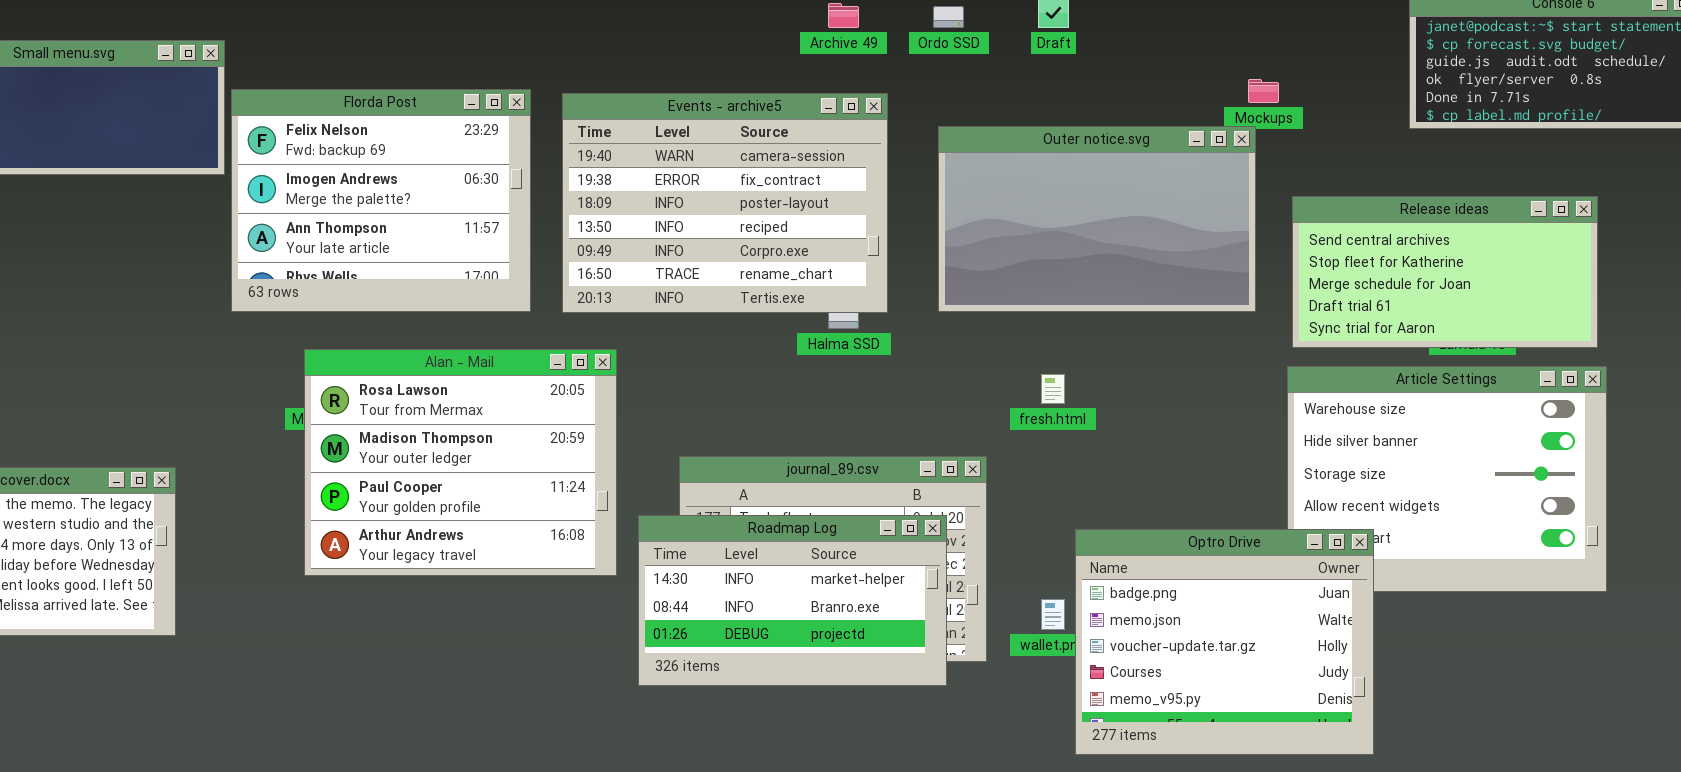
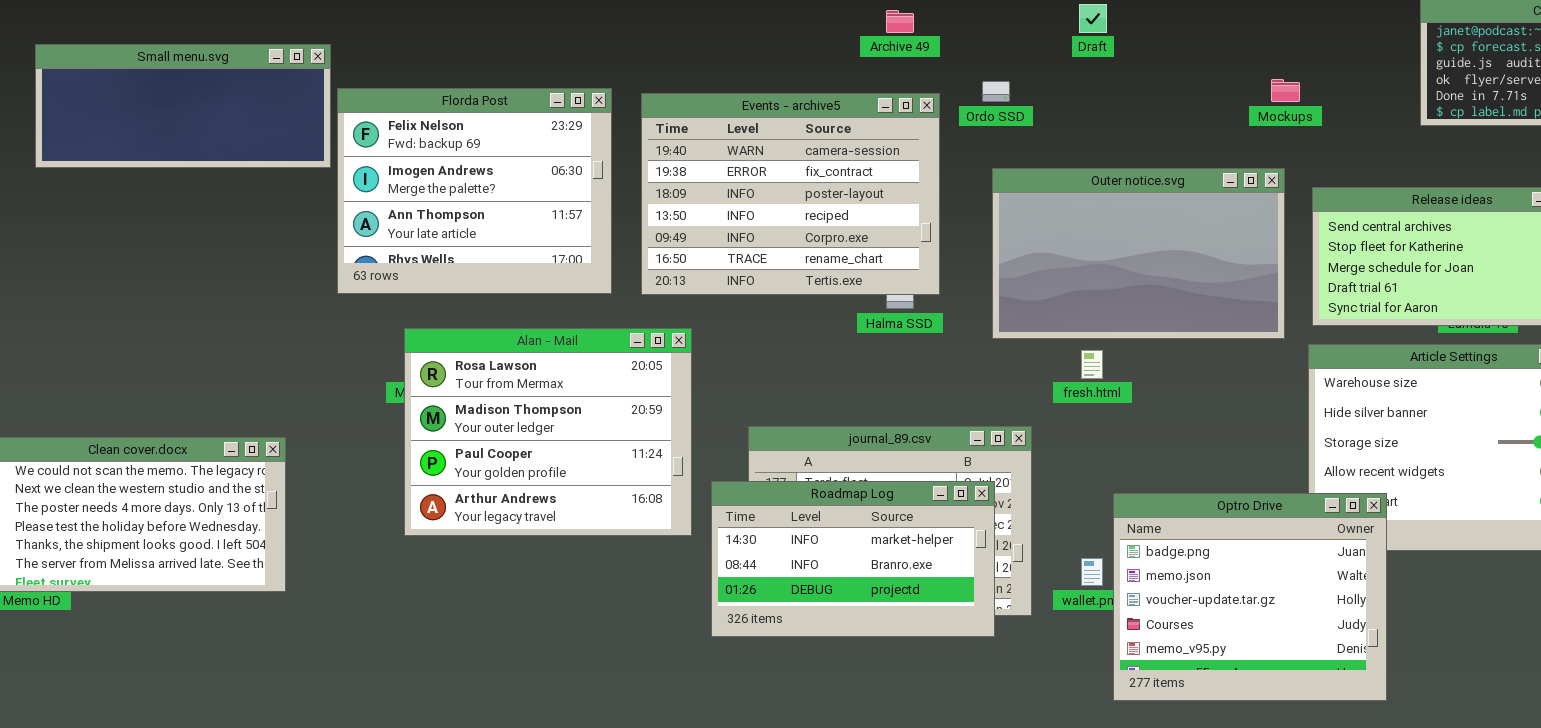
Ordo SSD: [933,6,964,28] -> [982,81,1010,102], moved
Outer notice.svg: [938,126,1256,312] -> [992,168,1285,339], moved

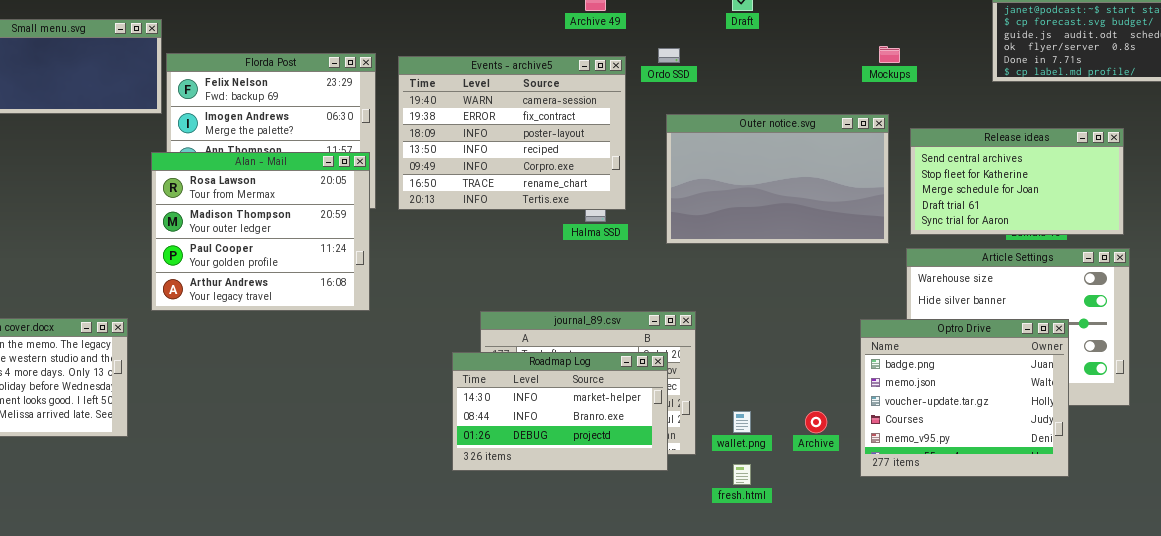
Alan - Mail: [404,328,692,536] -> [151,152,370,311], moved
fresh.html: [1081,350,1103,379] -> [733,464,751,485], moved
Optro Drive: [1113,493,1387,701] -> [860,319,1069,477], moved

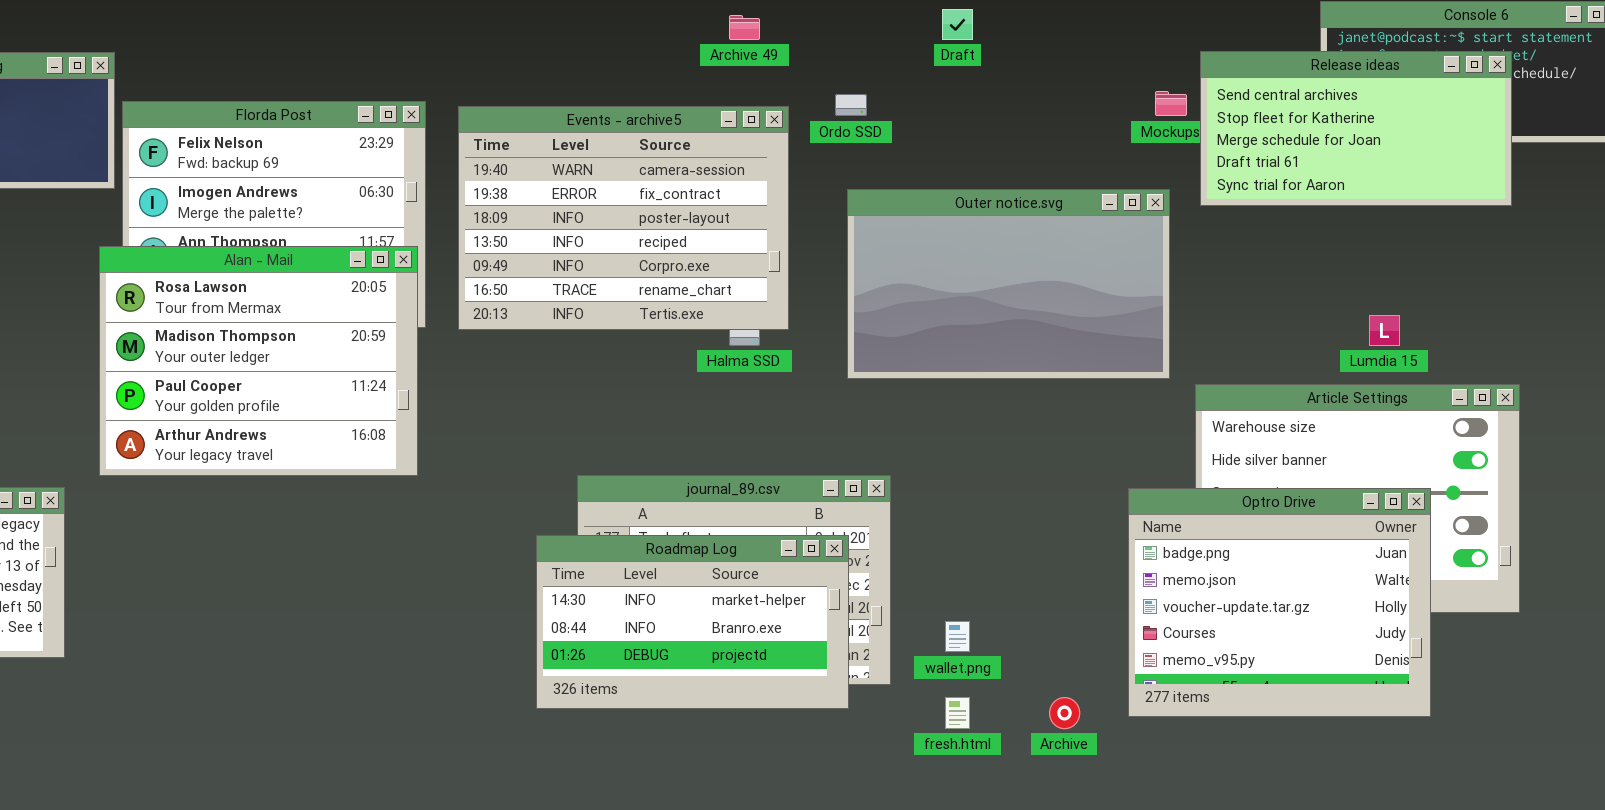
Release ideas: [910,128,1124,235] -> [1200,51,1512,206], moved
Archive: [805,411,827,433] -> [1049,697,1080,729], moved

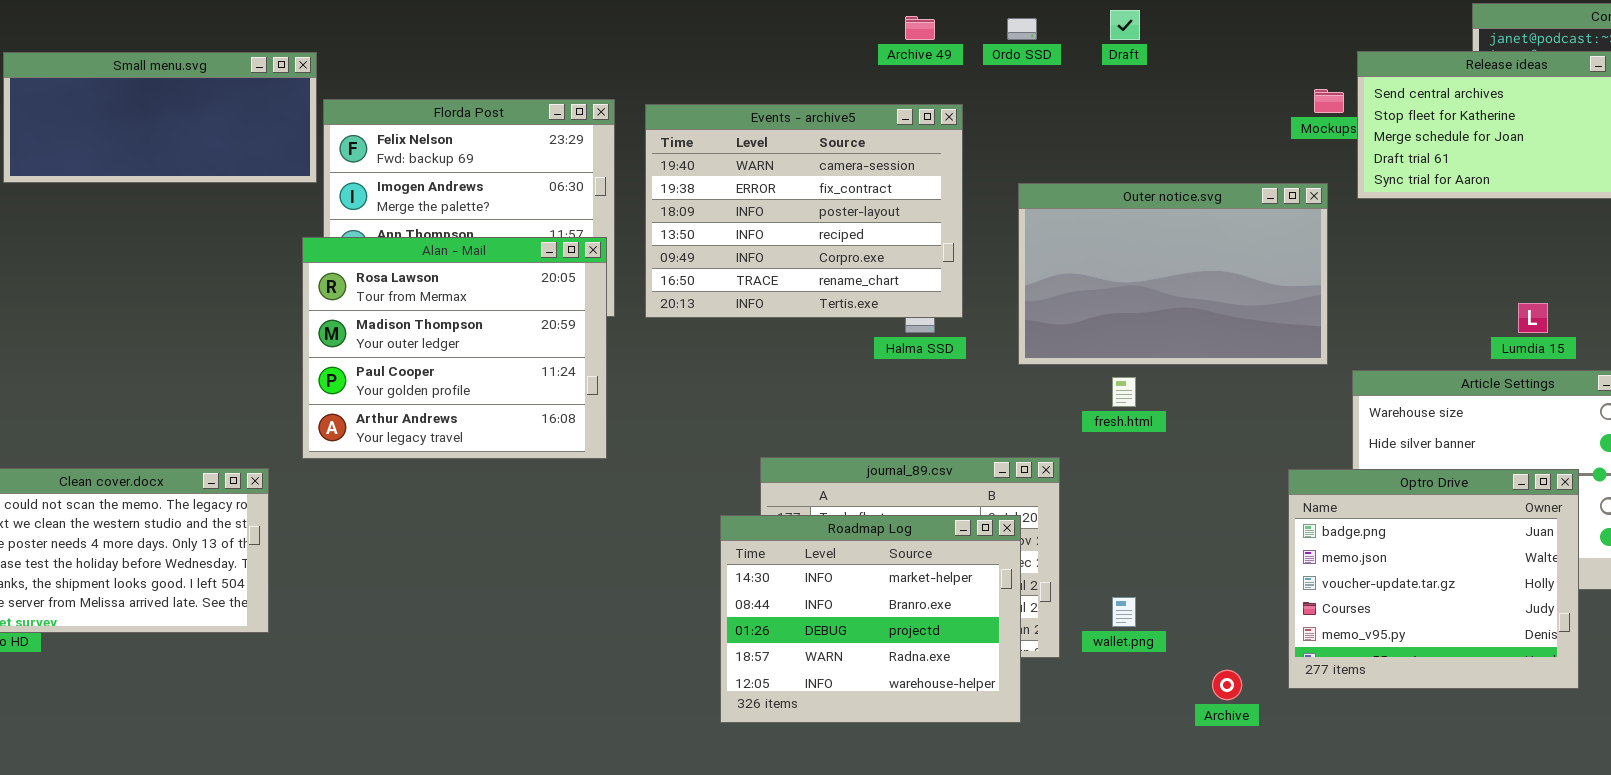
Ordo SSD: [835,94,867,116] -> [1007,18,1037,40], moved
Roadmap Log: [536,535,849,709] -> [720,515,1021,723], resized
fresh.html: [945,697,970,729] -> [1112,377,1136,407], moved

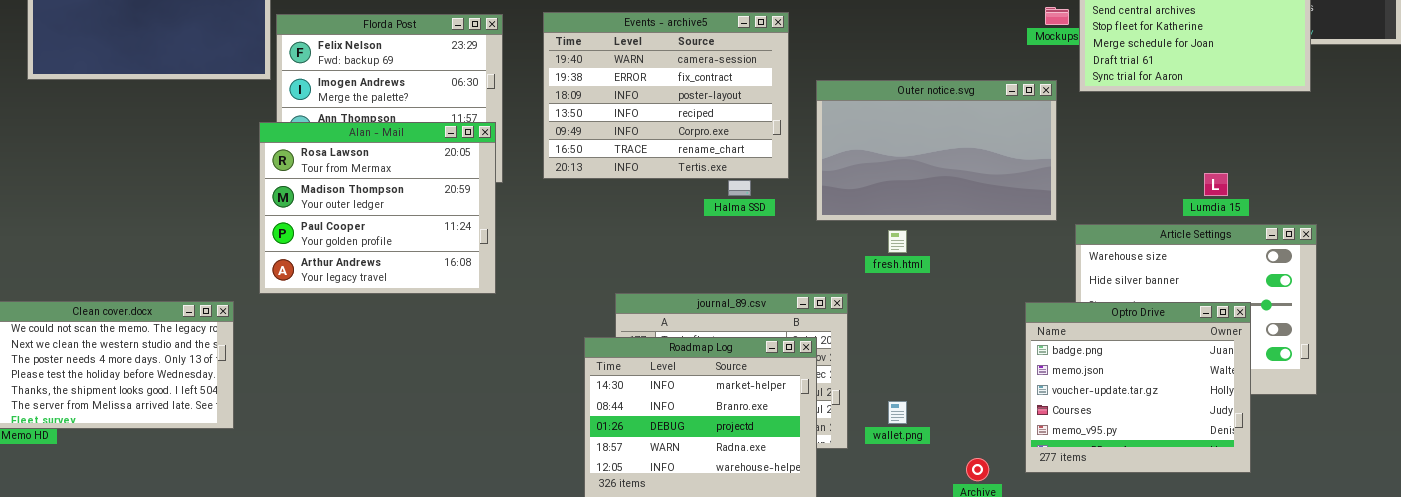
Events - archive5: [645,104,963,318] -> [543,12,789,179], moved

